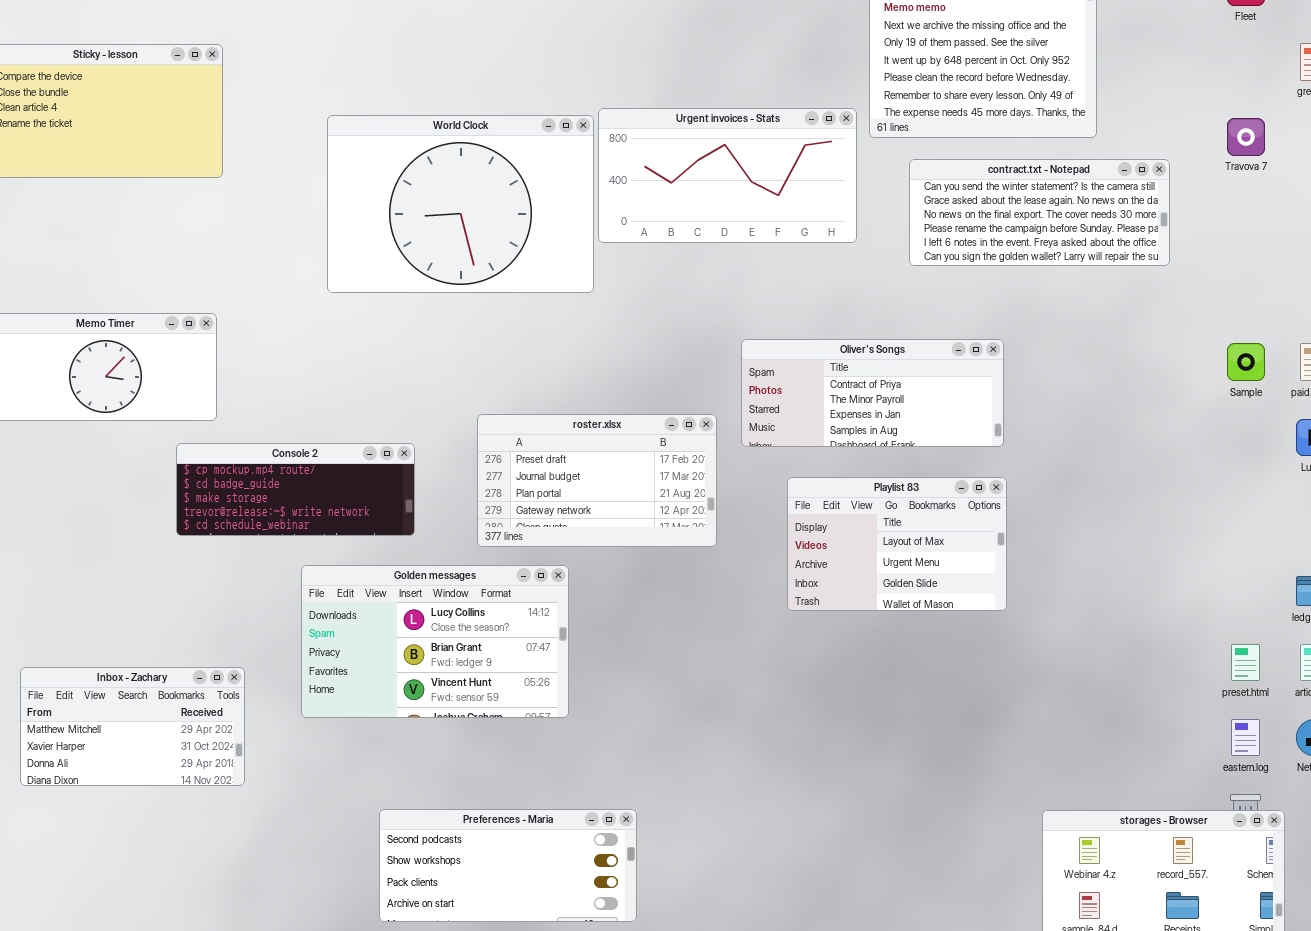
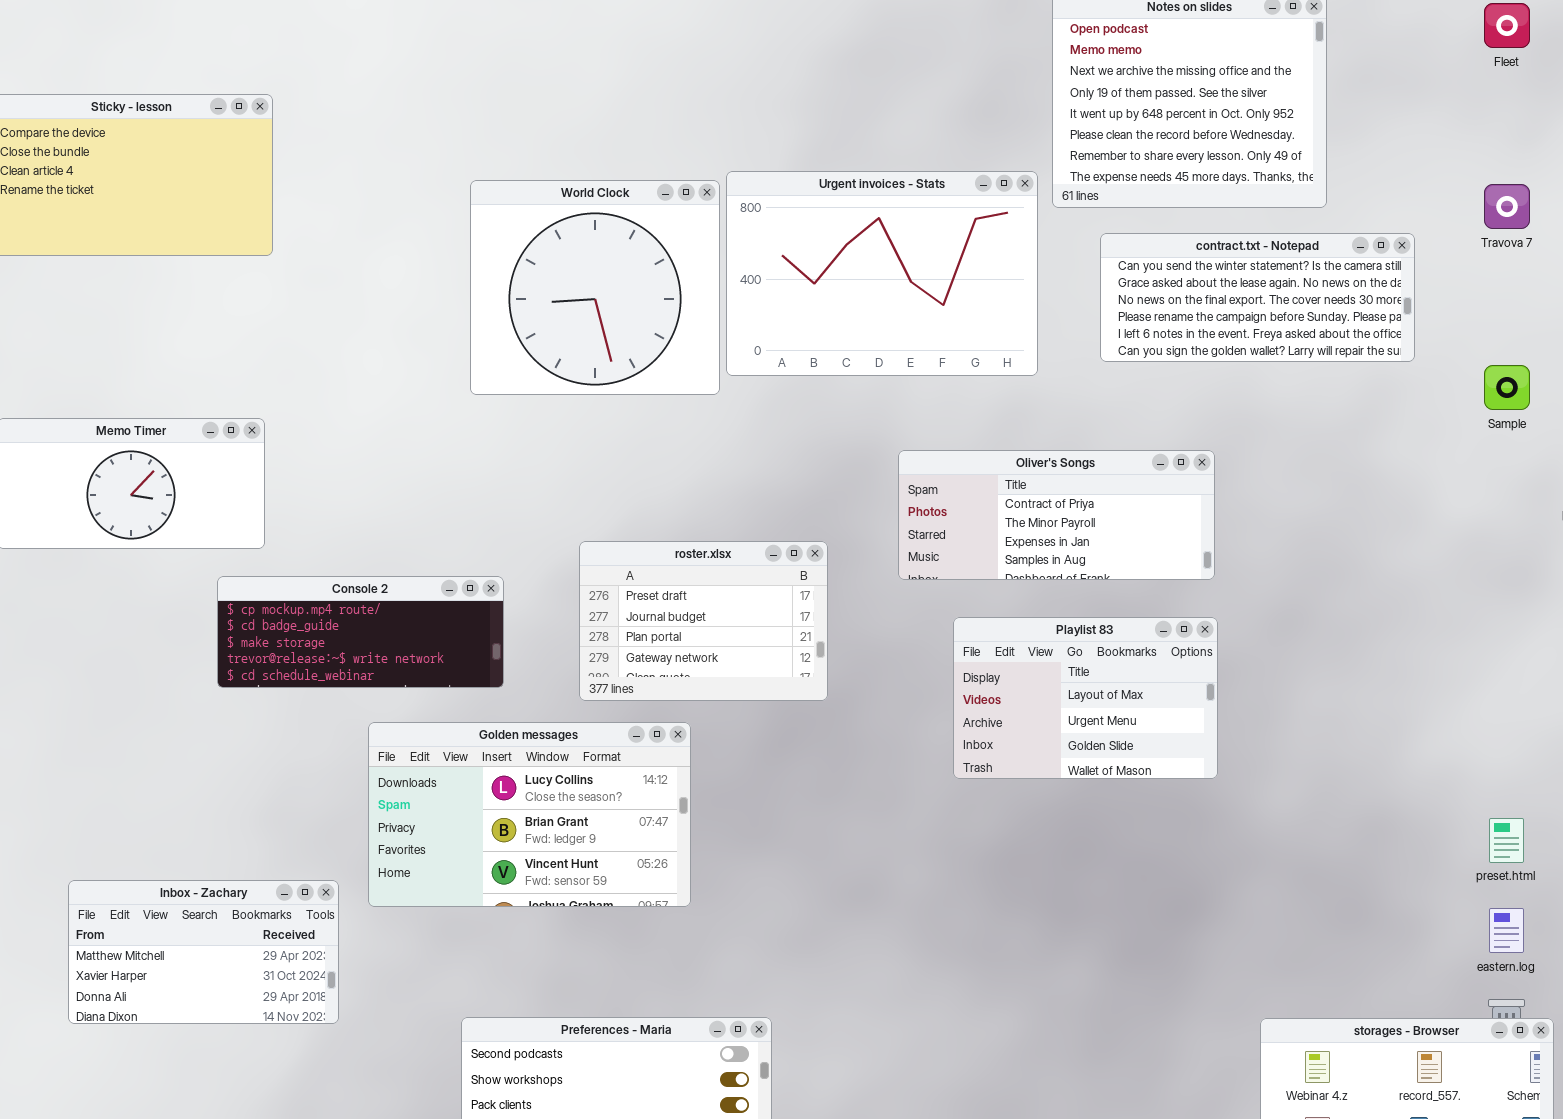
Urgent invoices - Stats: [598,108,857,243] -> [726,171,1038,376], resized
World Clock: [327,115,594,293] -> [470,180,720,395], resized
Sample: [1227,343,1265,381] -> [1484,365,1530,410], moved
roster.xlsx: [477,414,717,547] -> [579,541,828,701], resized
Inbox - Zachary: [20,667,245,786] -> [68,880,339,1024], moved

